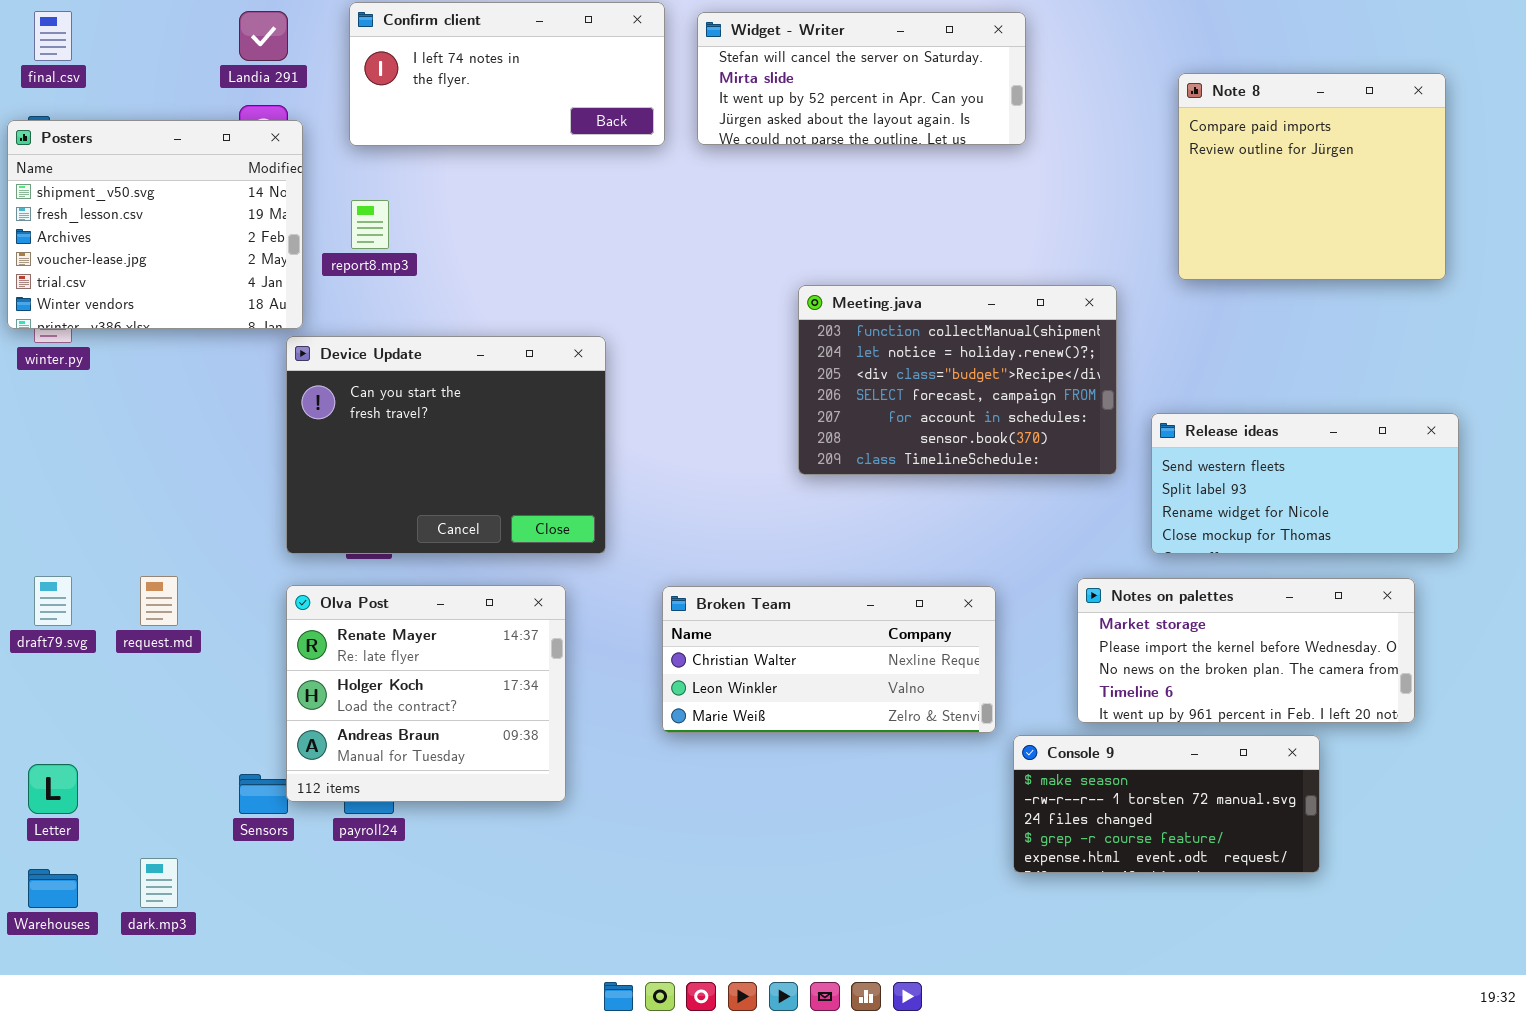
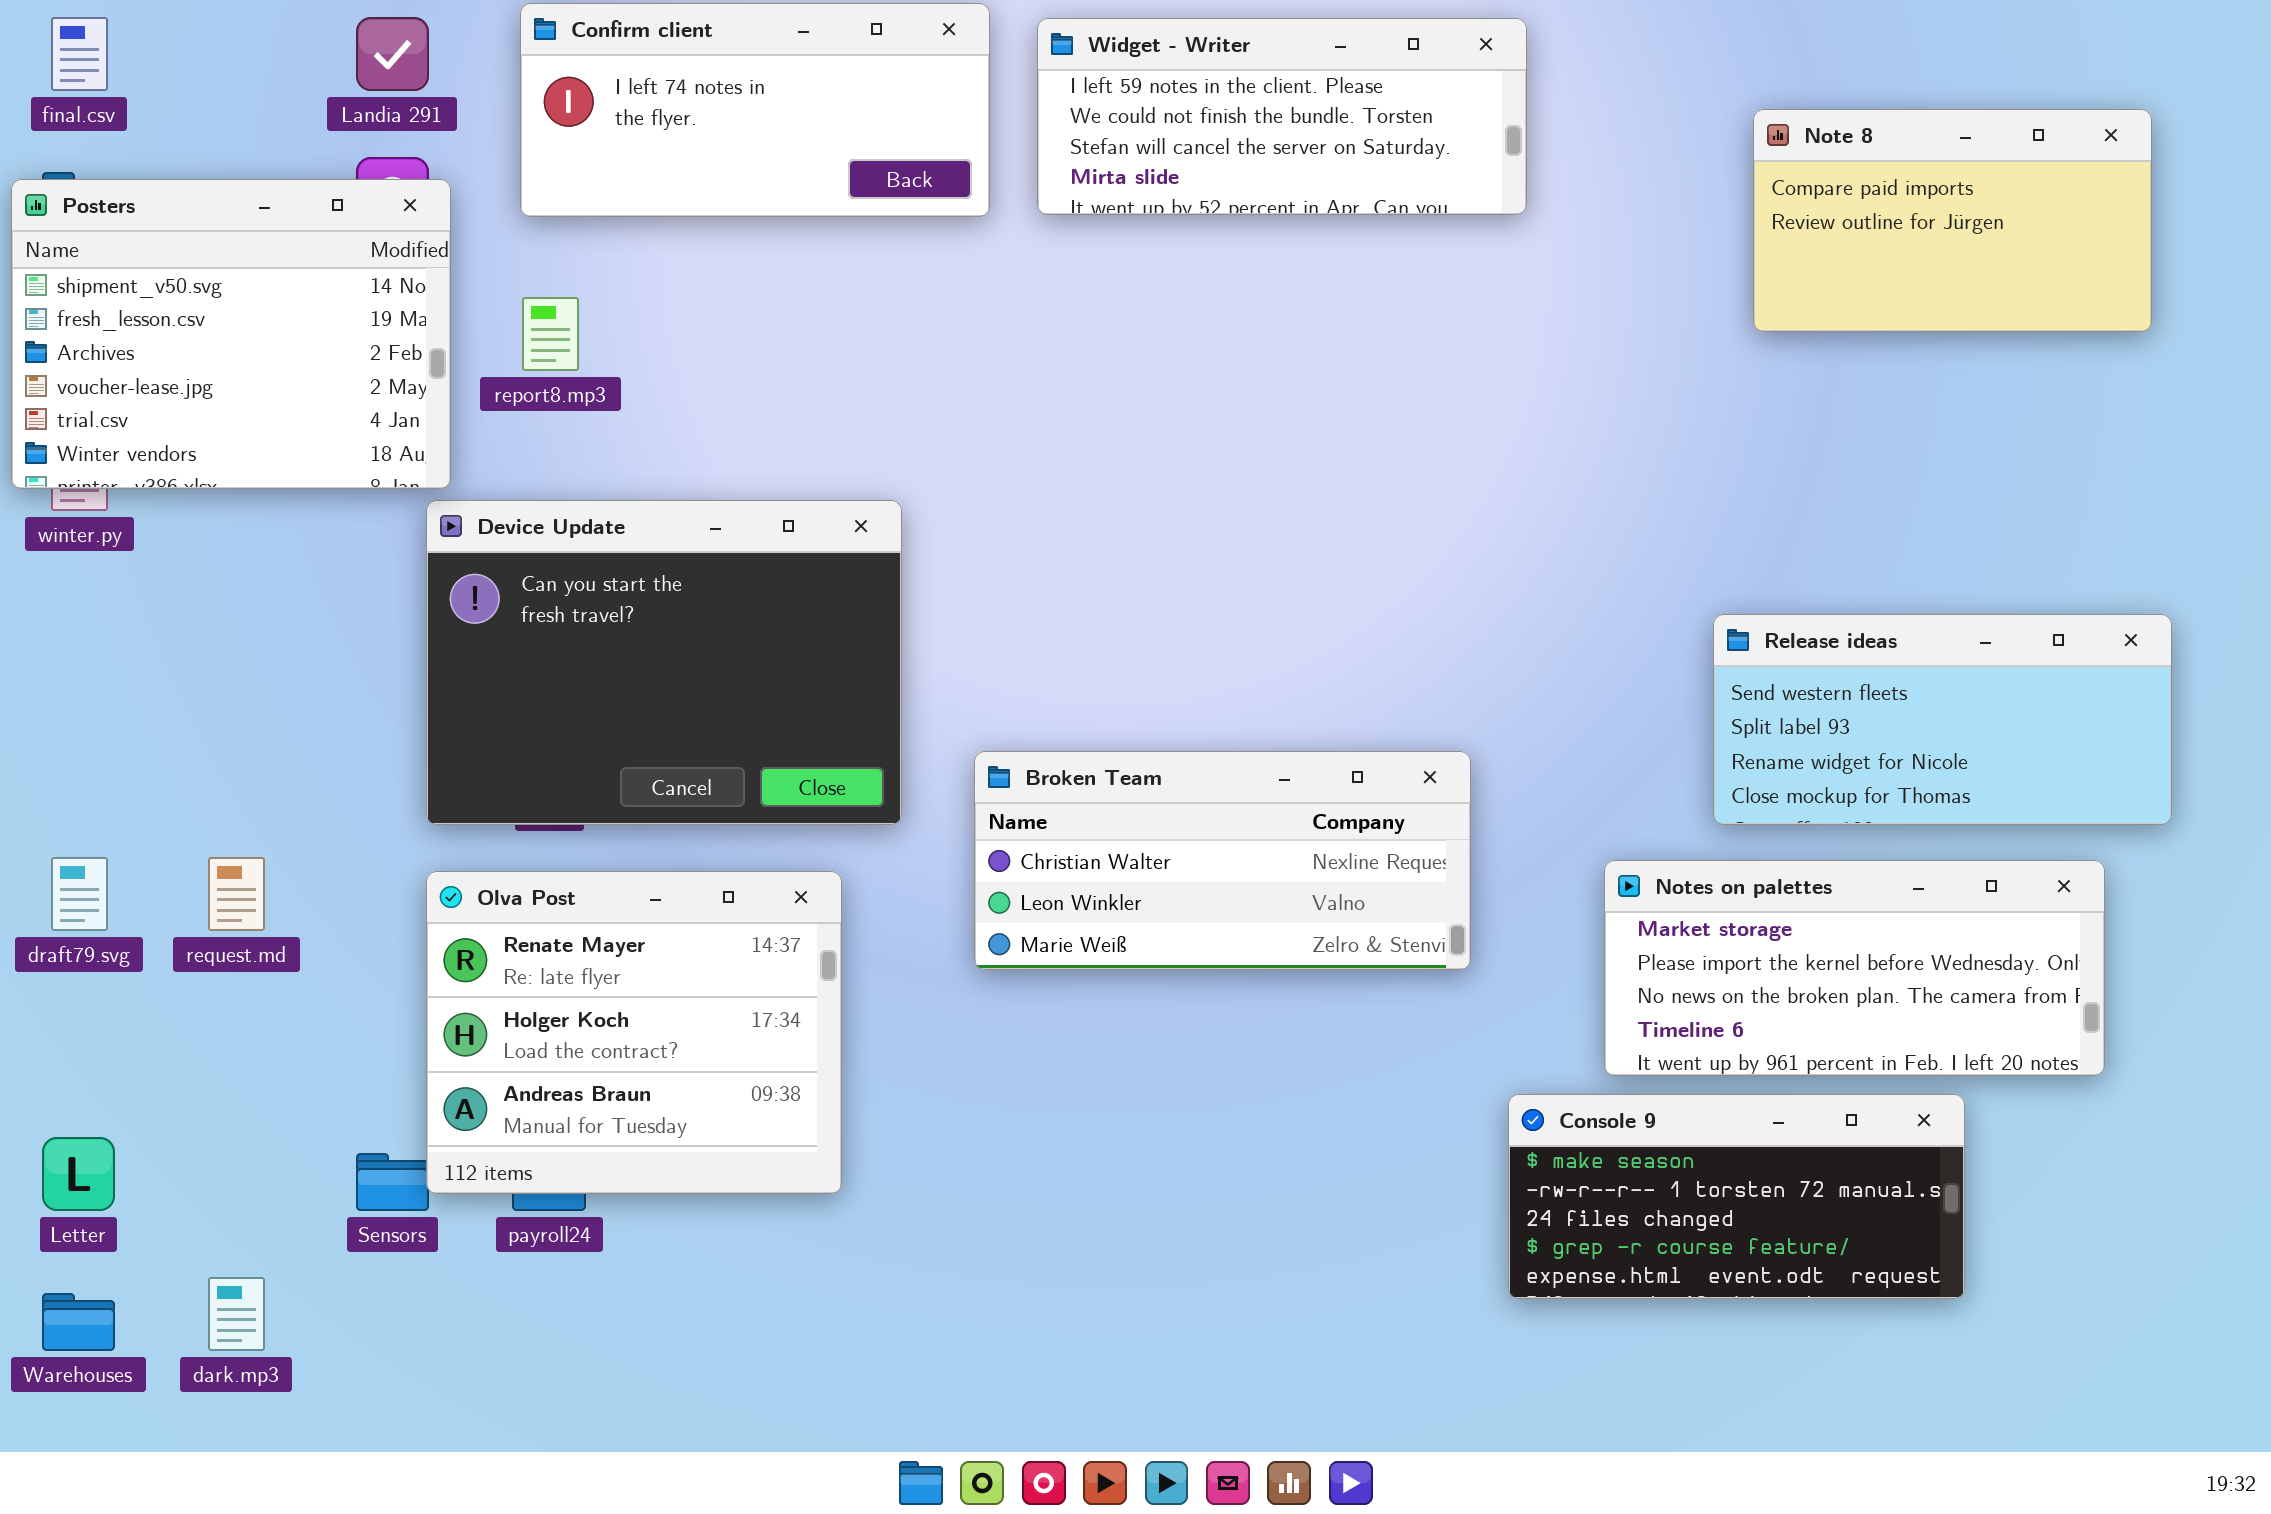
Widget - Writer: [697,12,1026,145] -> [1037,18,1527,215], scrolled up 2 rows
Note 8: [1178,73,1446,280] -> [1753,109,2152,332], resized
Meeting.java: [798,285,1117,475] -> none, closed
Broken Team: [662,586,996,733] -> [974,751,1471,970], moved

